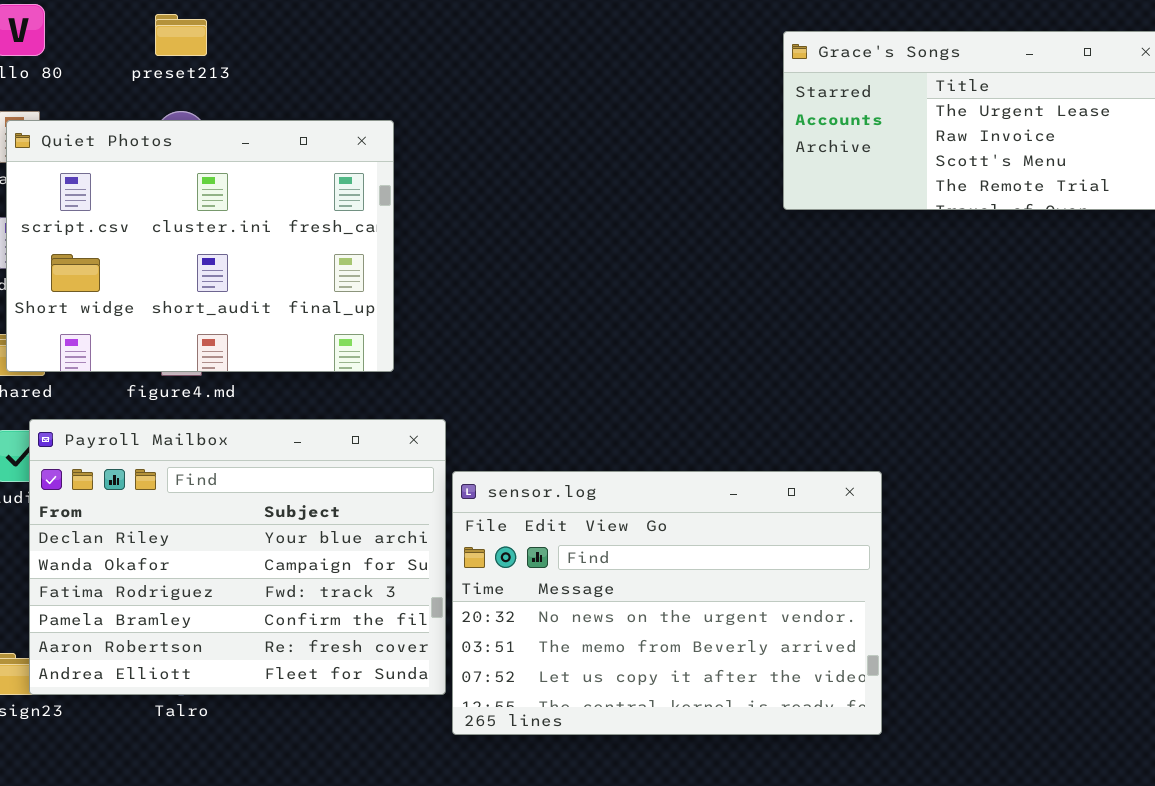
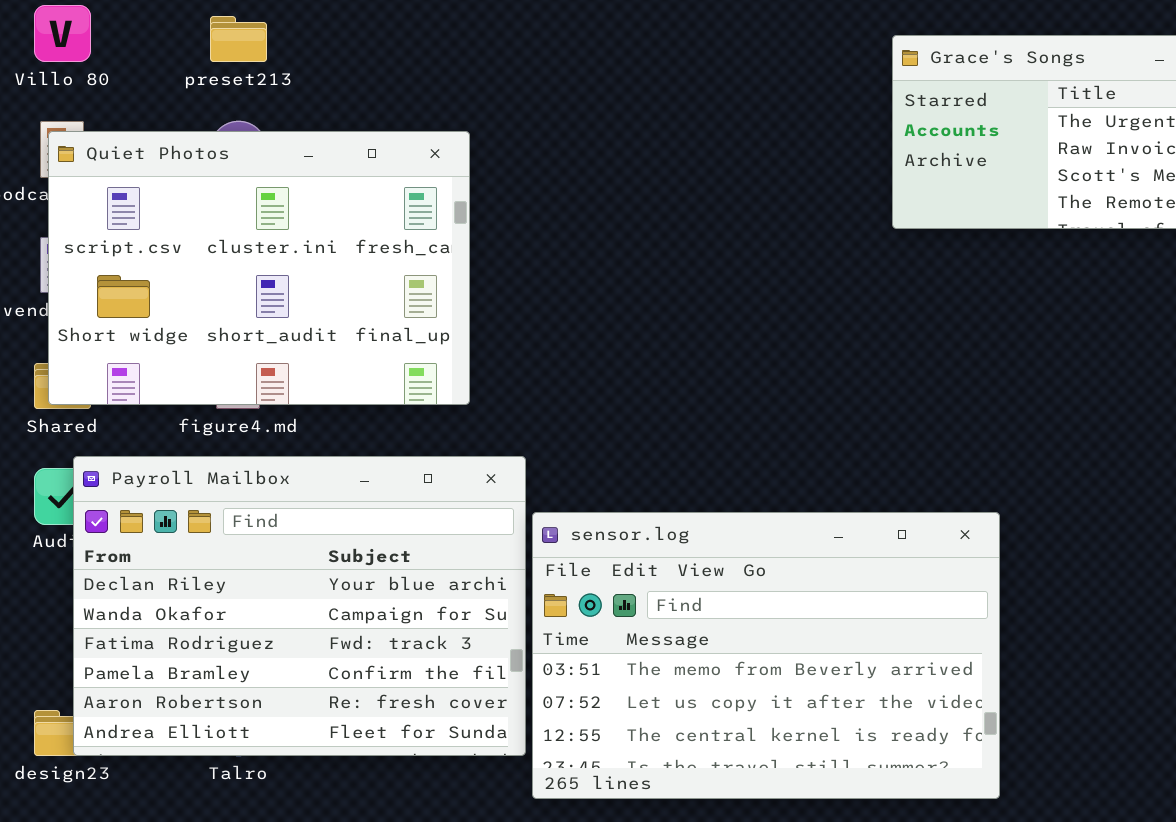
sensor.log: [452,471,882,735] -> [532,512,1000,799], scrolled down 1 row

